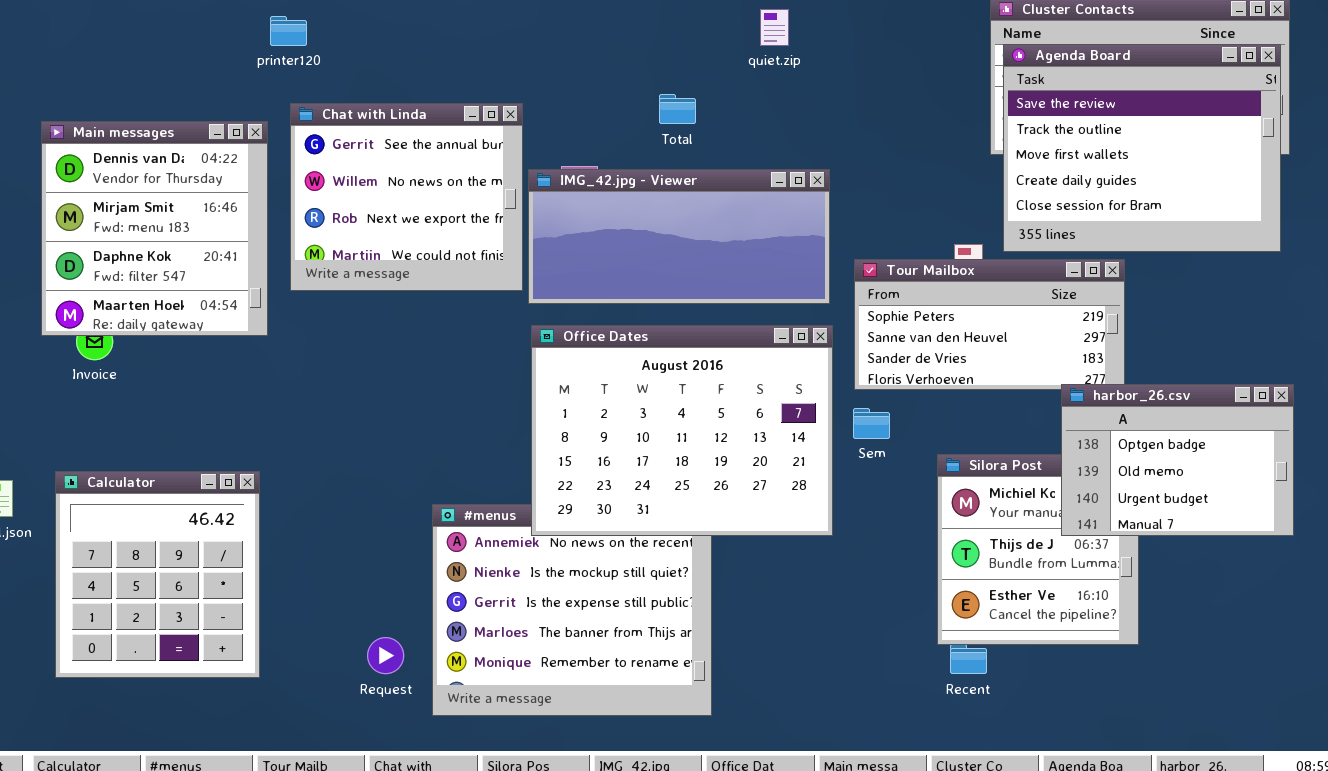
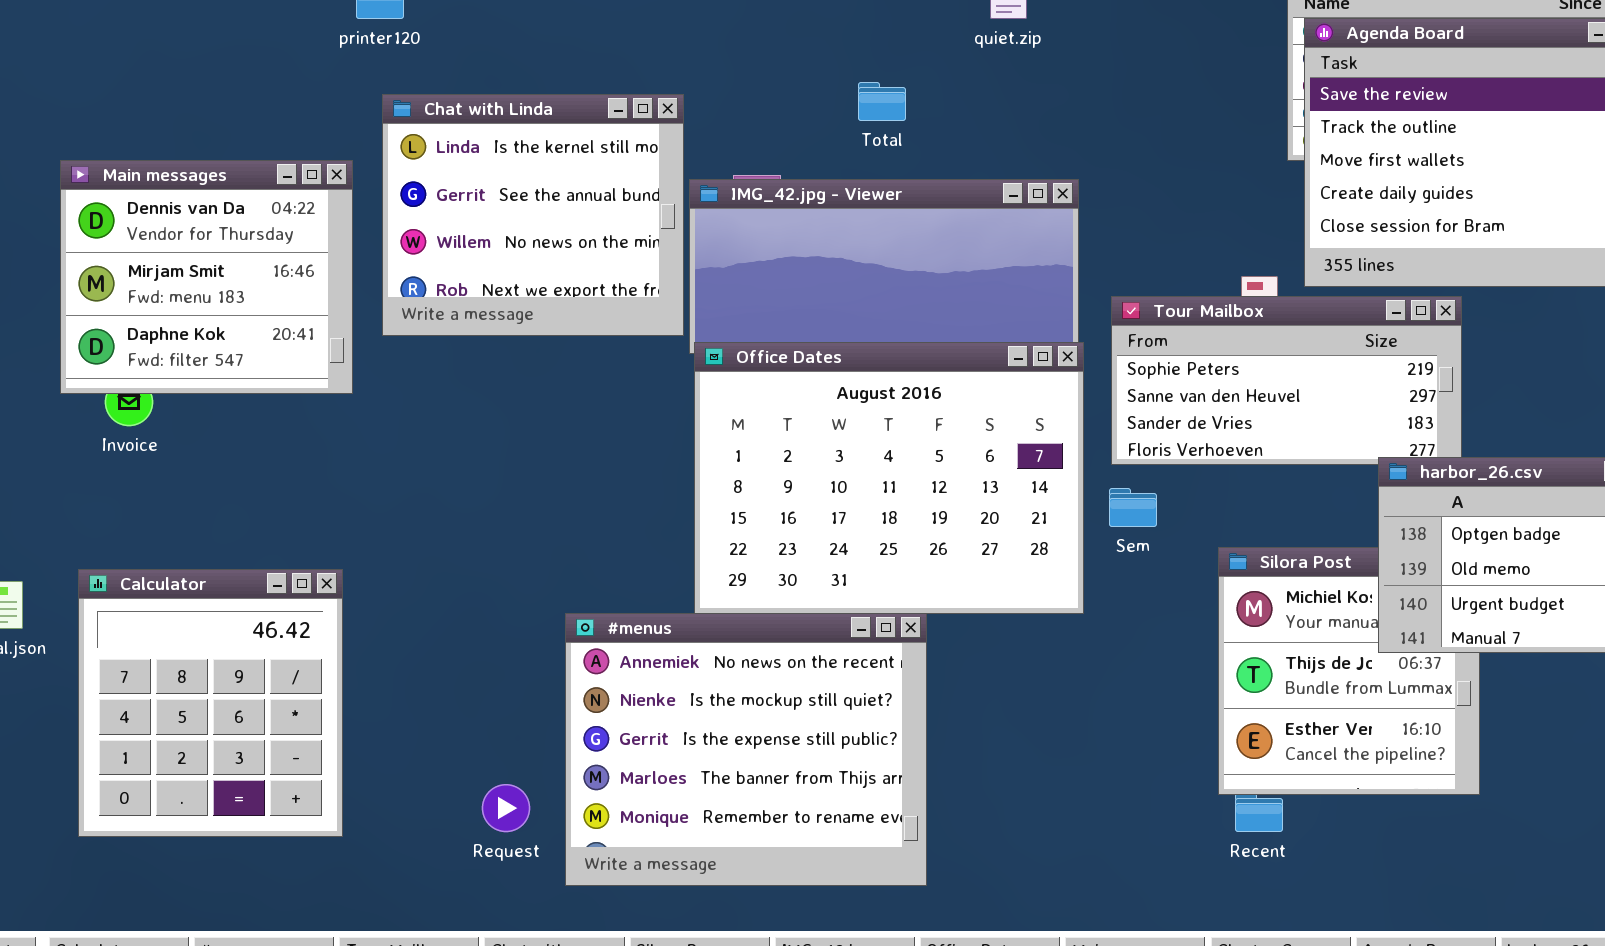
Chat with Linda: [290,103,523,291] -> [382,94,684,336], scrolled up 1 row
Main messages: [41,121,268,336] -> [60,160,353,394], resized
Office Dates: [531,325,833,536] -> [694,342,1084,614], moved

